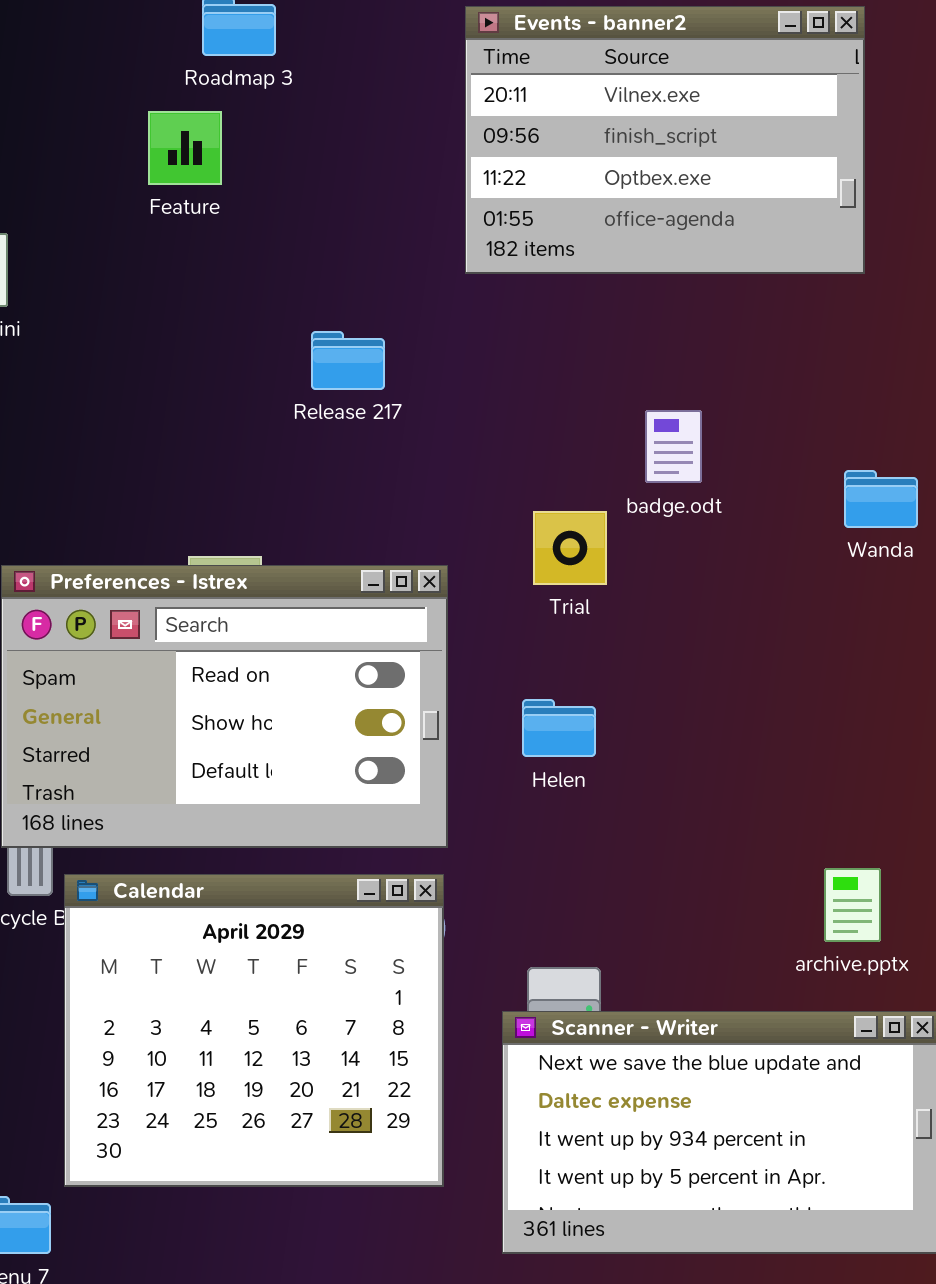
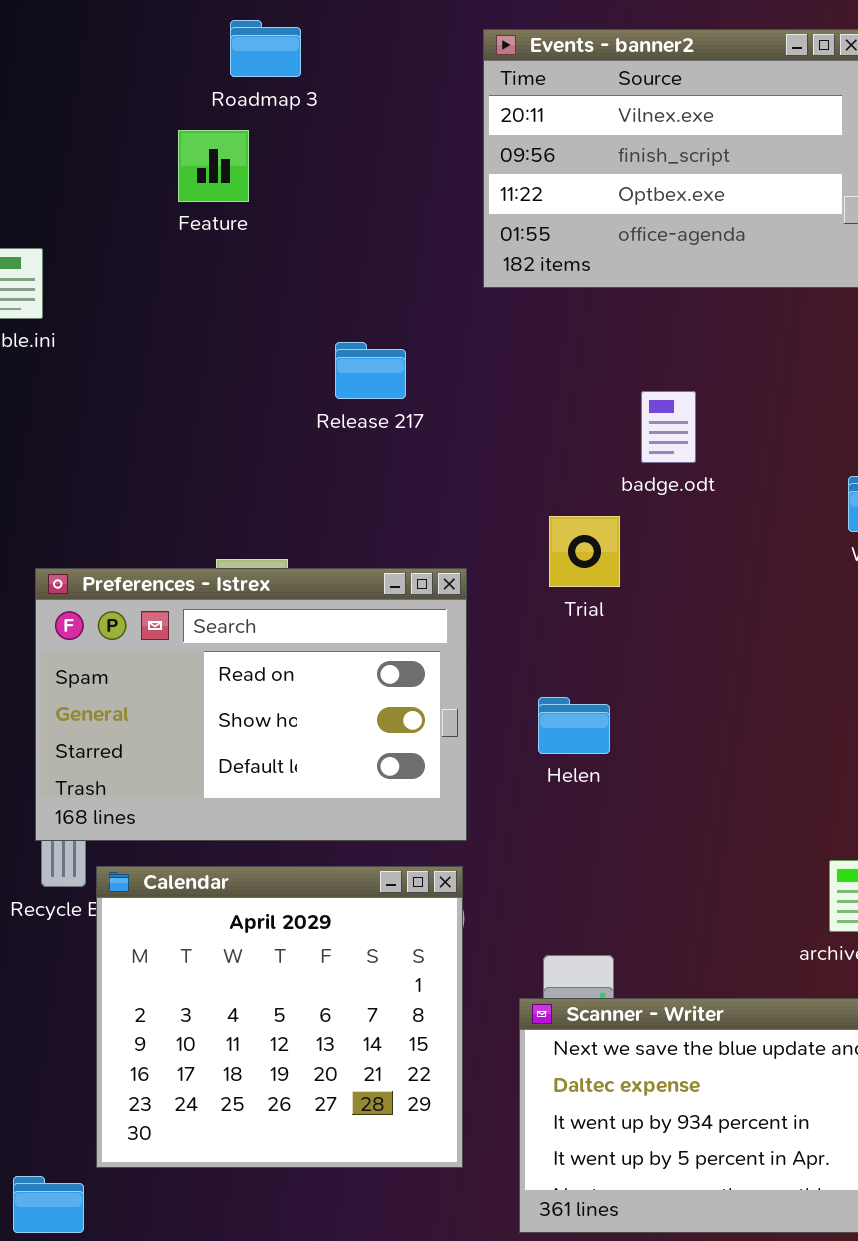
badge.odt: [645,410,702,483] -> [641,391,696,463], moved

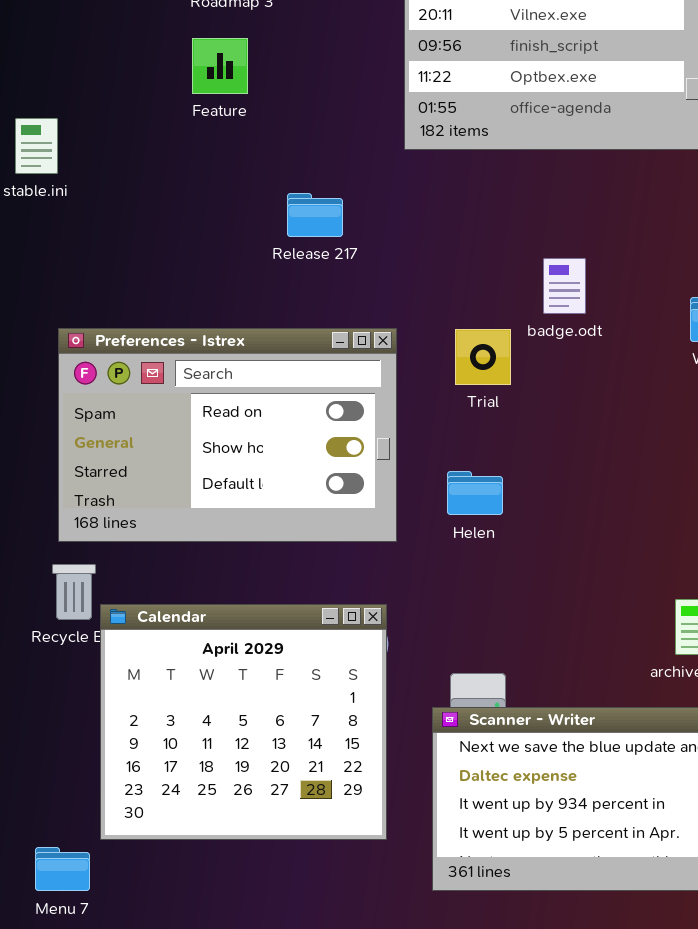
Feature: [178,130,249,202] -> [192,38,248,94], moved
badge.odt: [641,391,696,463] -> [543,258,586,314], moved
Preferences - Istrex: [35,568,467,841] -> [58,328,397,542], moved

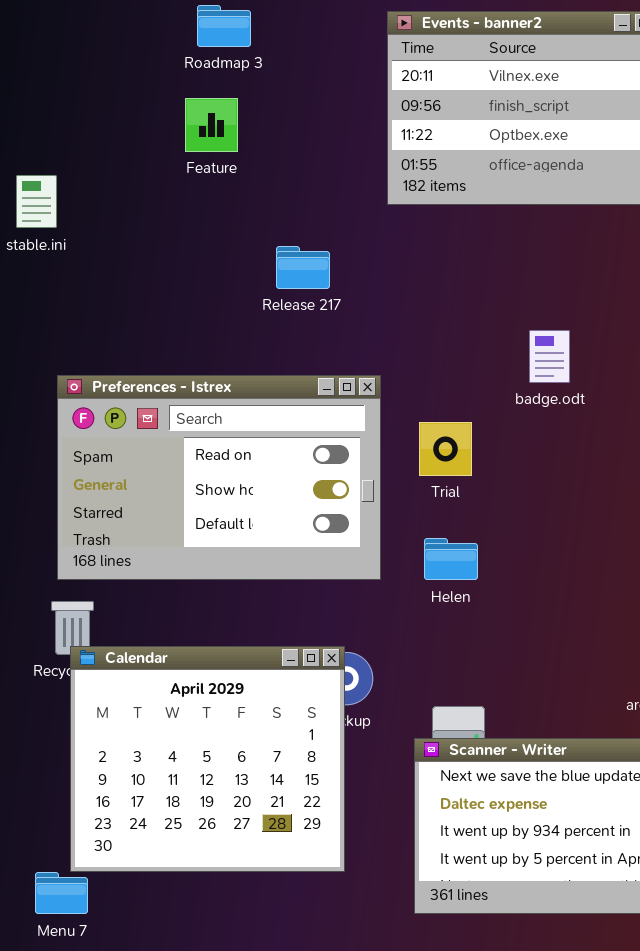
badge.odt: [543,258,586,314] -> [529,330,570,383], moved
Trial: [455,329,511,385] -> [419,422,472,476], moved
Helen: [447,471,503,515] -> [424,538,478,580], moved
Calendar: [100,604,387,840] -> [70,646,345,872], moved

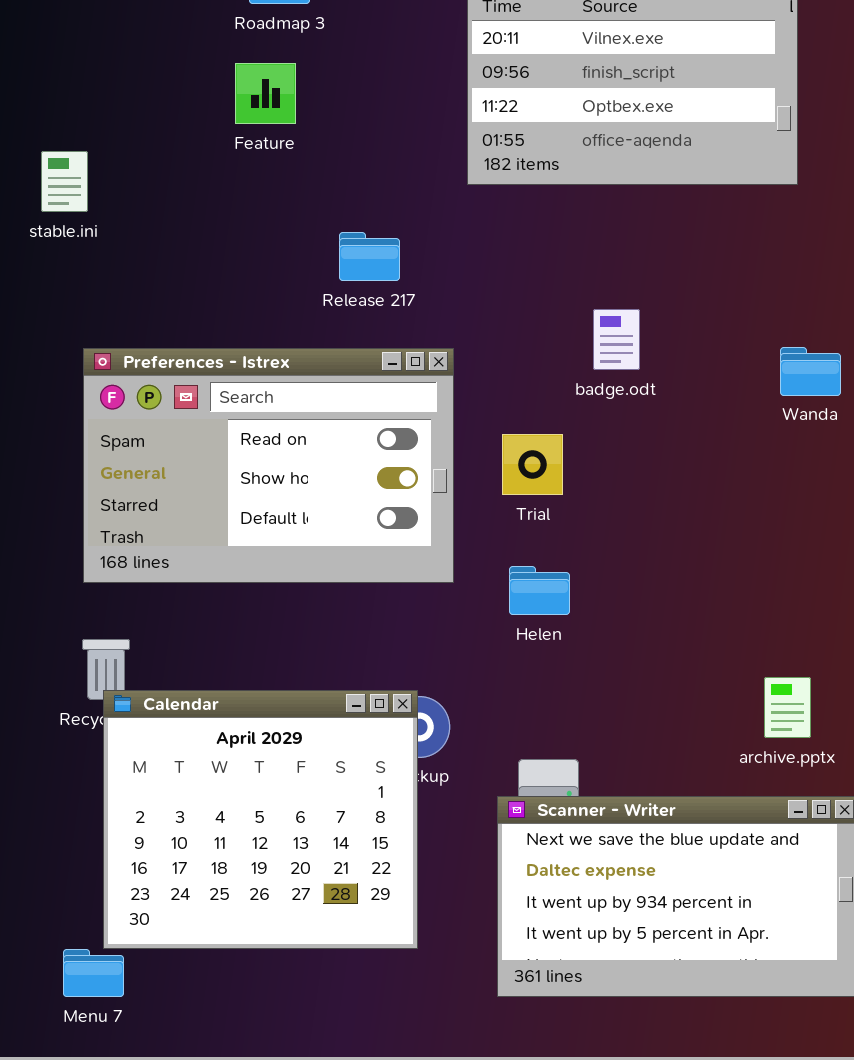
badge.odt: [529,330,570,383] -> [593,309,640,370], moved
Preferences - Istrex: [57,375,381,580] -> [83,348,454,583], moved

